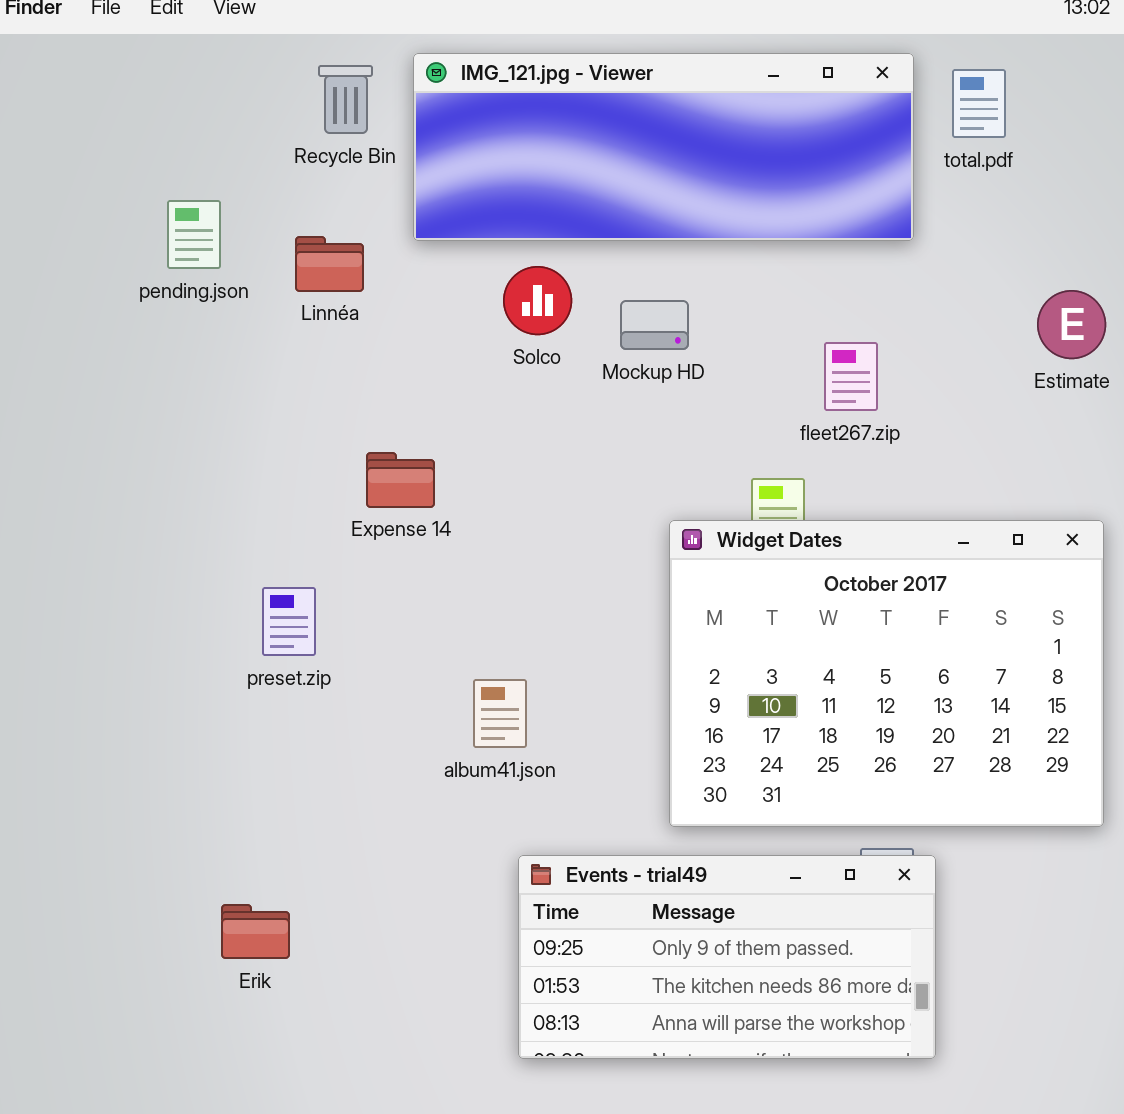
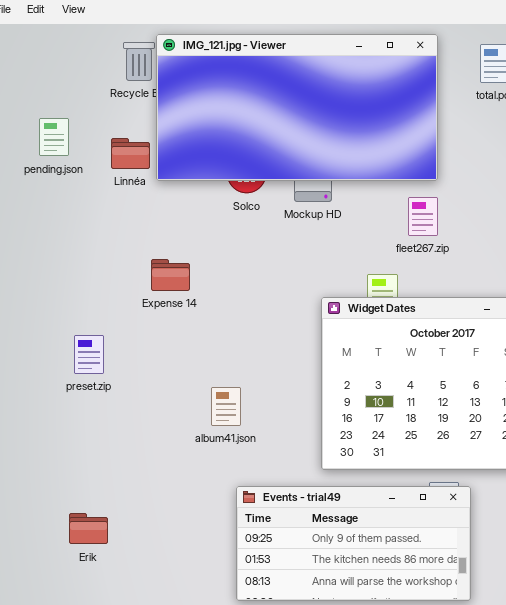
IMG_121.jpg - Viewer: [413,53,914,241] -> [156,34,438,181], moved, resized
preset.zip: [262,587,316,656] -> [74,335,104,374], moved

